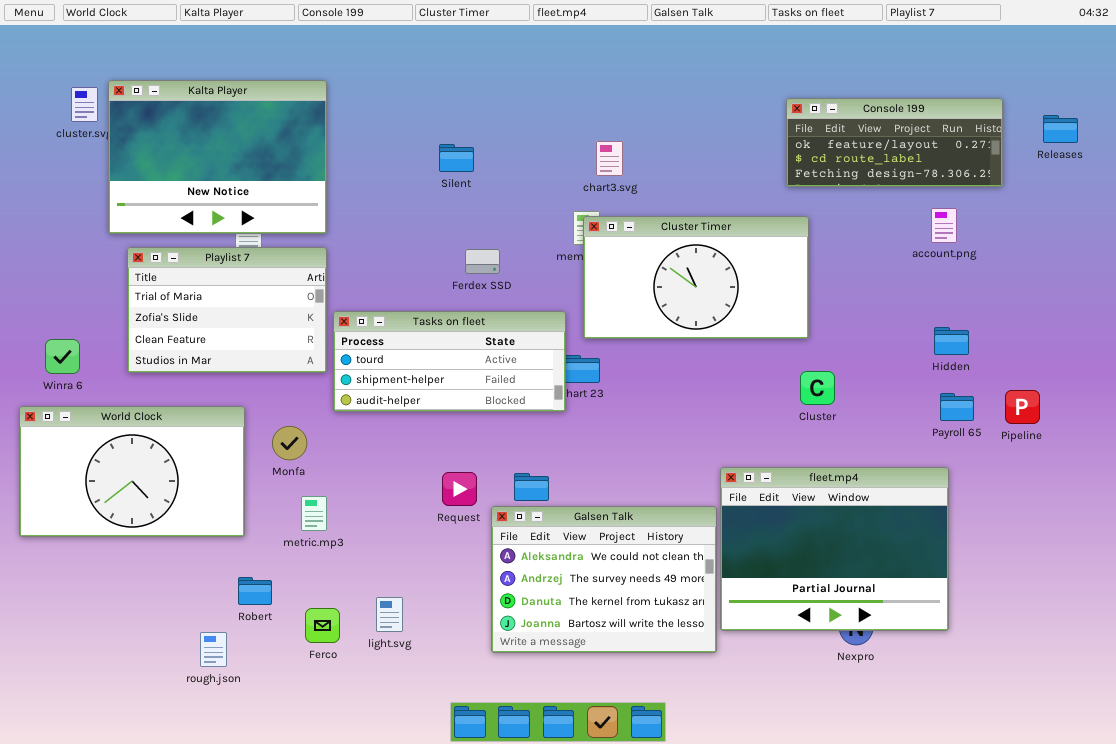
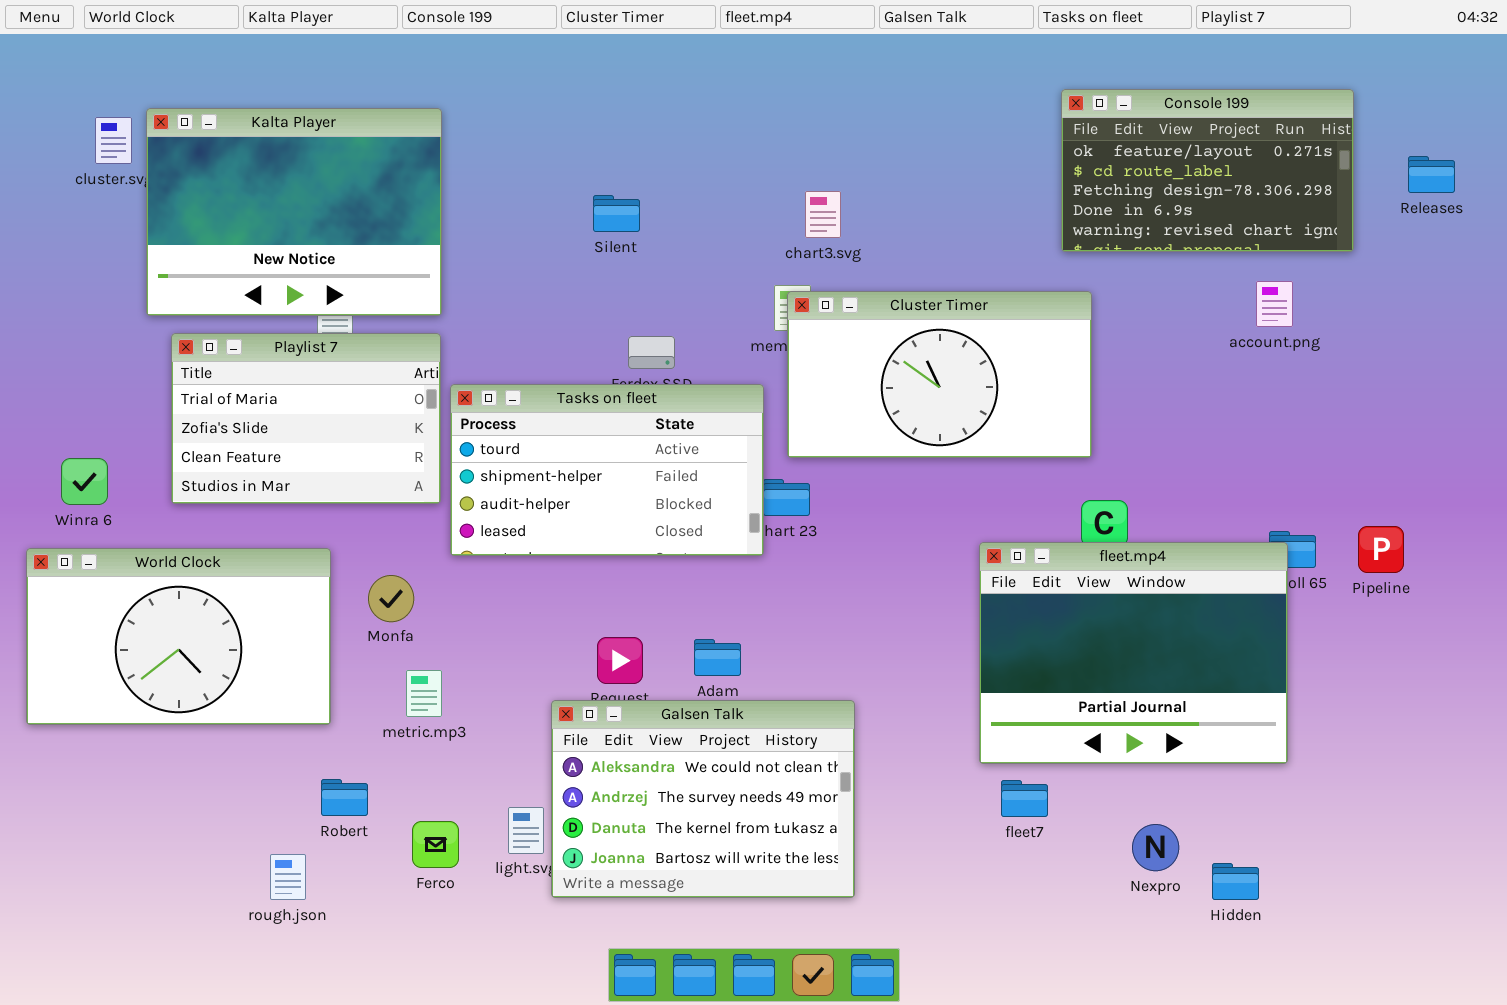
Console 199: [786,98,1003,187] -> [1061,89,1354,252], resized
Tasks on fleet: [333,311,566,412] -> [450,384,764,556], resized
Hidden: [934,327,969,355] -> [1212,863,1259,900], moved
fleet.mp4: [720,467,949,631] -> [979,542,1288,764], moved
Galsen Talk: [491,506,717,653] -> [551,700,855,898], moved

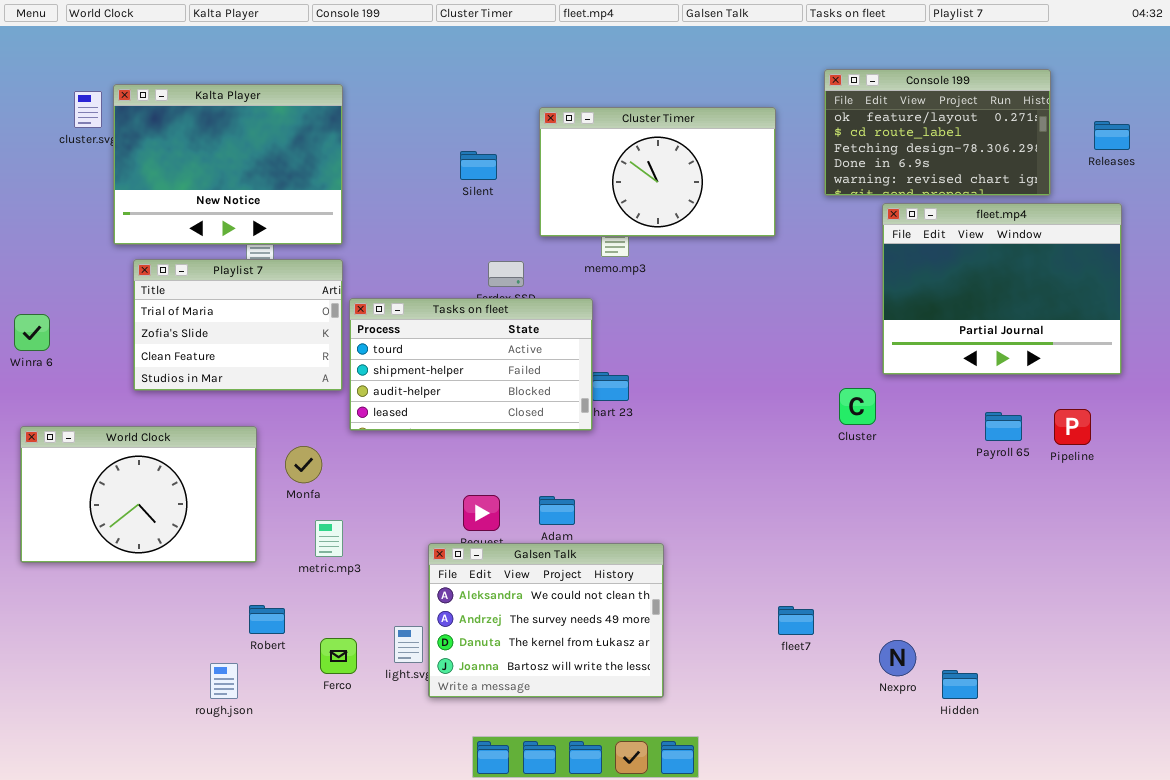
Cluster Timer: [787,291,1092,458] -> [539,107,776,237], moved
Winra 6: [61,458,108,505] -> [14,314,50,351], moved
fleet.mp4: [979,542,1288,764] -> [882,203,1122,375], moved

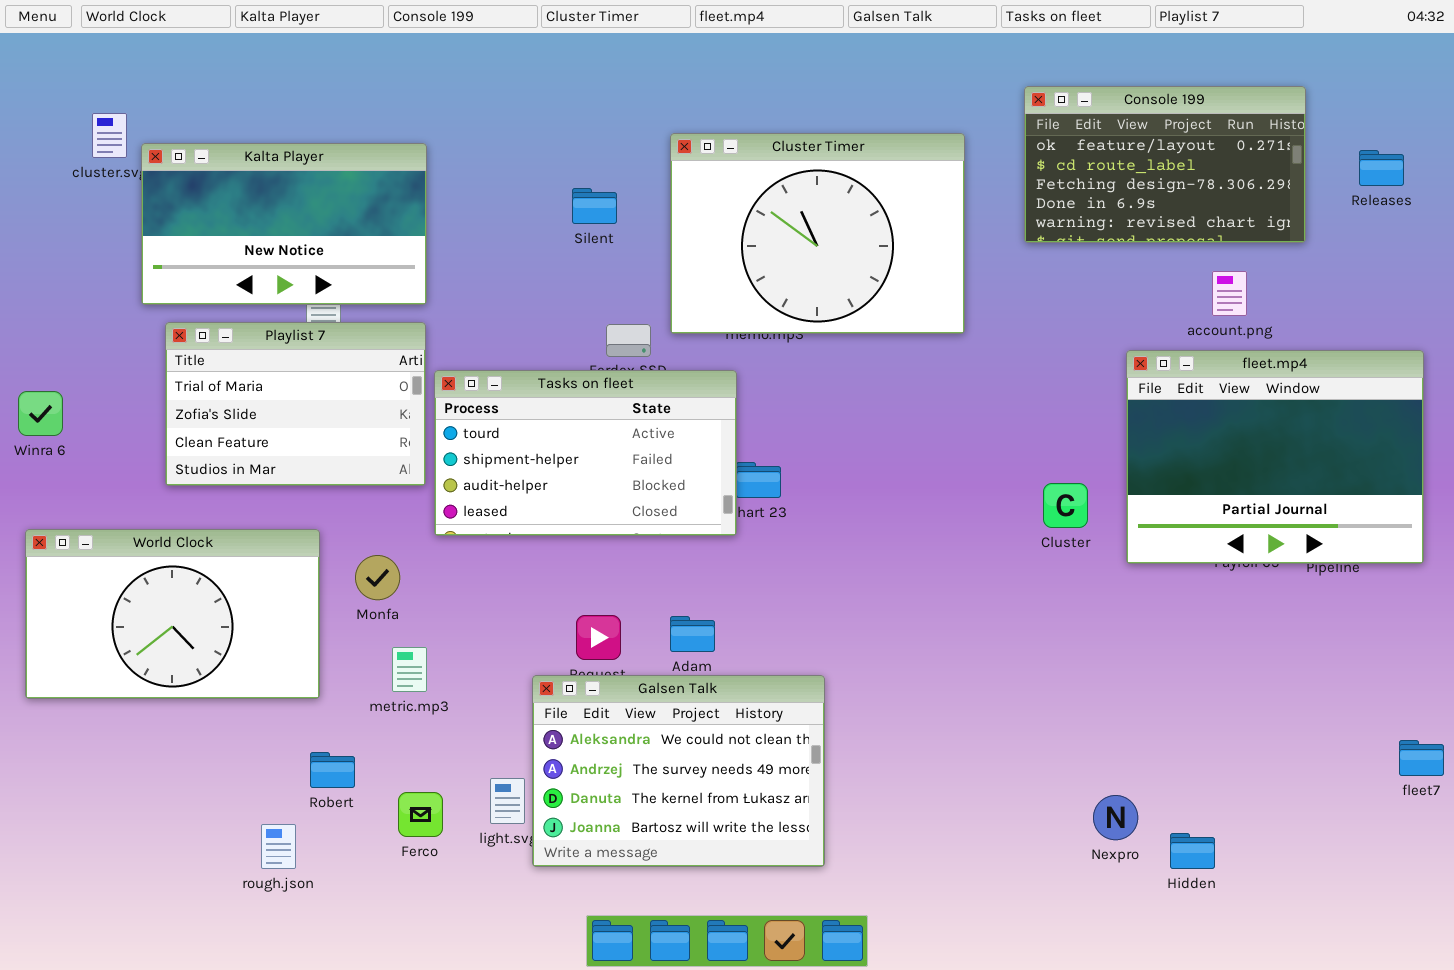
Kalta Player: [113,84,343,245] -> [141,143,427,305], resized
Cluster Timer: [539,107,776,237] -> [670,133,965,334], resized
fleet.mp4: [882,203,1122,375] -> [1126,350,1424,564], moved
fleet7: [778,606,814,635] -> [1399,740,1444,776], moved

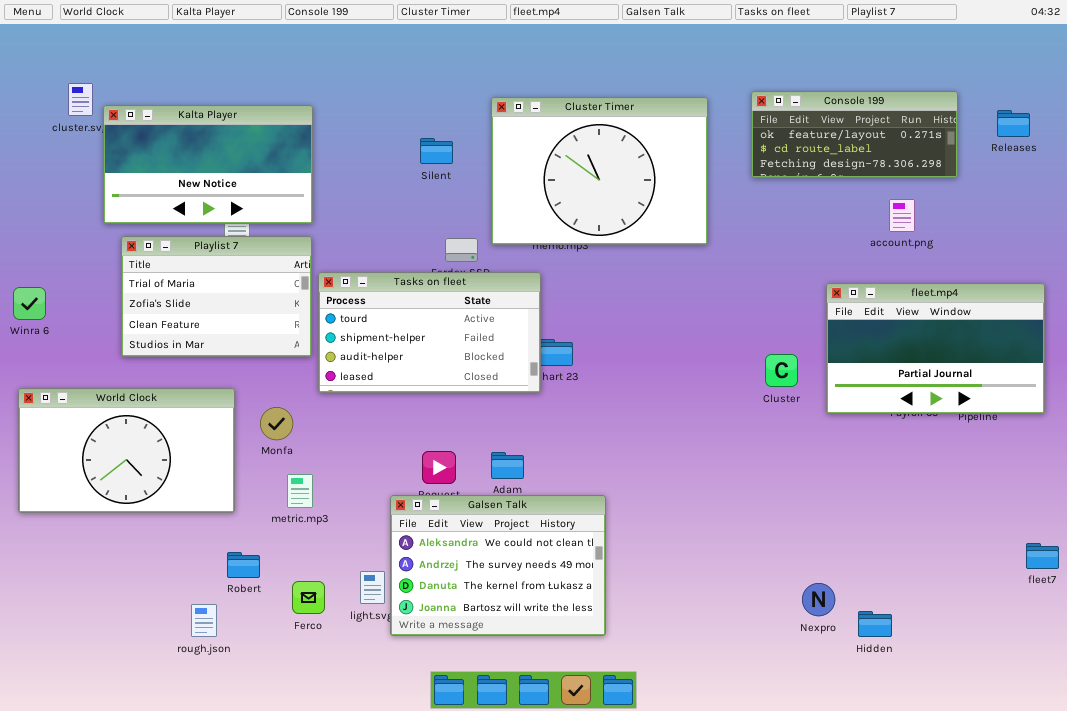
Console 199: [1024,86,1306,243] -> [751,91,958,178], resized
fleet.mp4: [1126,350,1424,564] -> [826,283,1045,414], resized

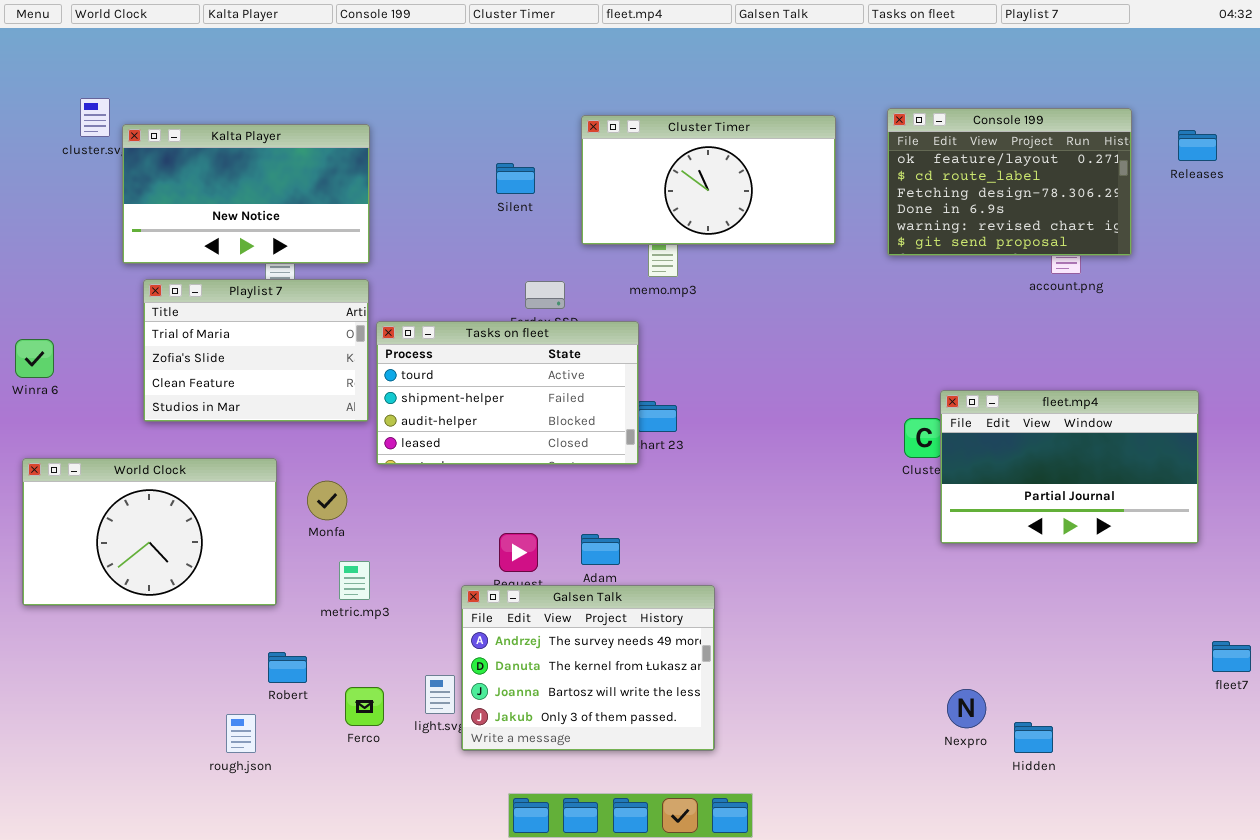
Console 199: [751,91,958,178] -> [887,108,1132,256], resized
Cluster Timer: [491,97,708,245] -> [581,115,836,245], resized
fleet.mp4: [826,283,1045,414] -> [940,390,1199,544], moved
Galsen Talk: [390,495,606,636] -> [461,585,715,751], scrolled down 1 row

